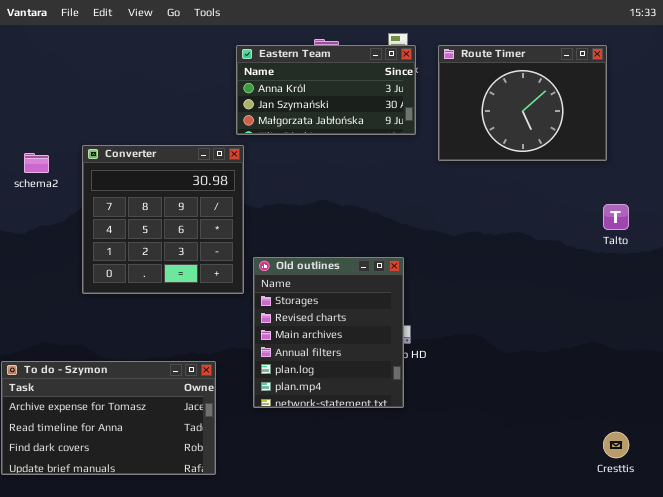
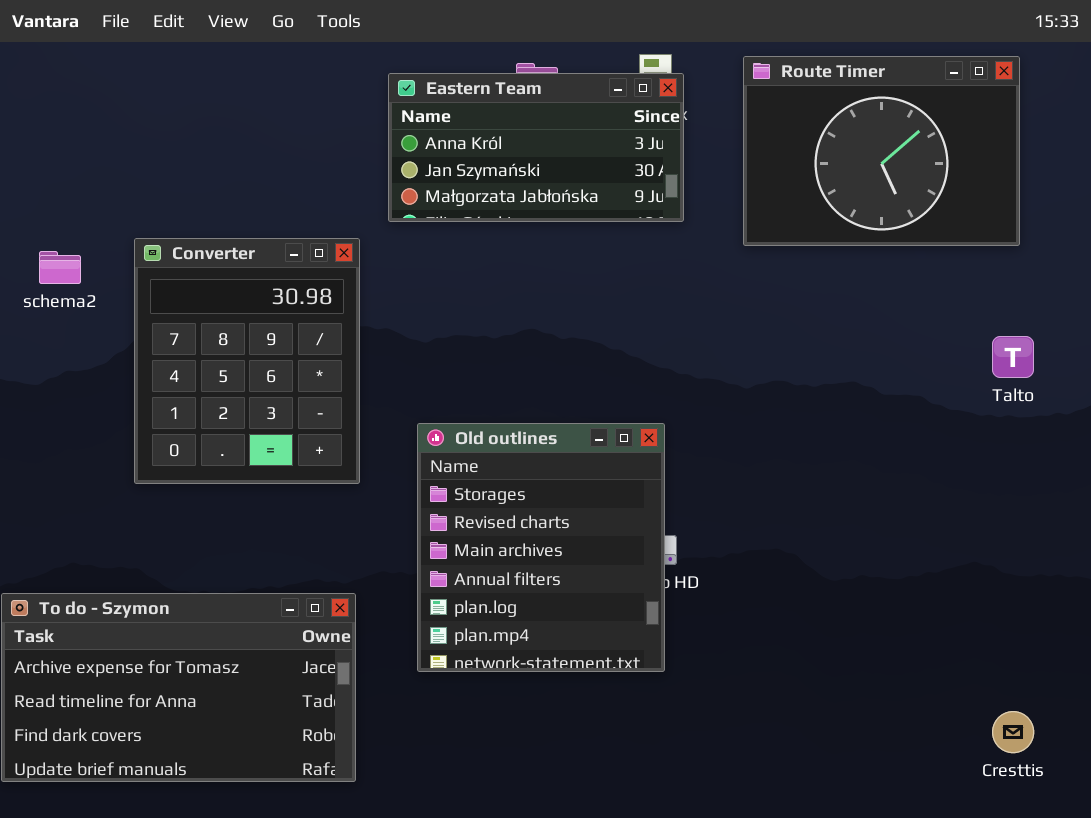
Route Timer: [438,45,607,161] -> [743,56,1020,246], moved
Converter: [82,145,244,294] -> [134,238,360,484], resized

